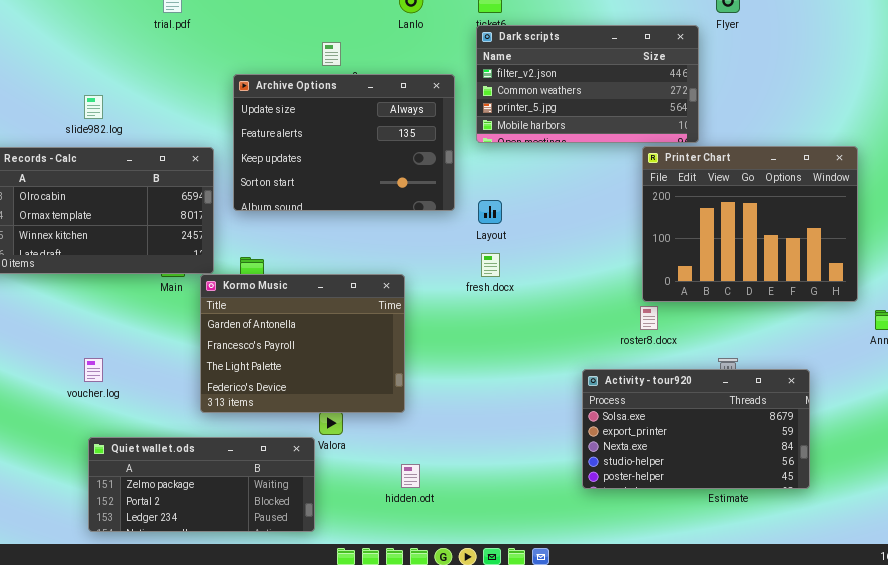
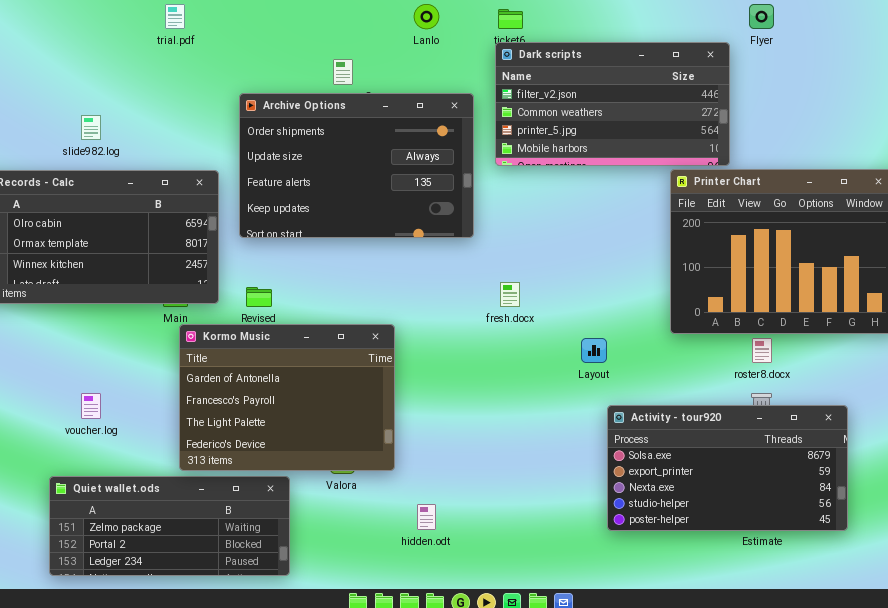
Archive Options: [233,74,455,211] -> [239,93,474,238], scrolled up 1 row
Layout: [478,200,502,224] -> [581,338,607,363], moved
Kormo Music: [200,274,405,413] -> [179,324,395,471], moved
roster8.docx: [640,306,658,330] -> [752,338,772,363], moved
Quiet wallet.ods: [88,437,315,532] -> [49,476,290,576], moved

